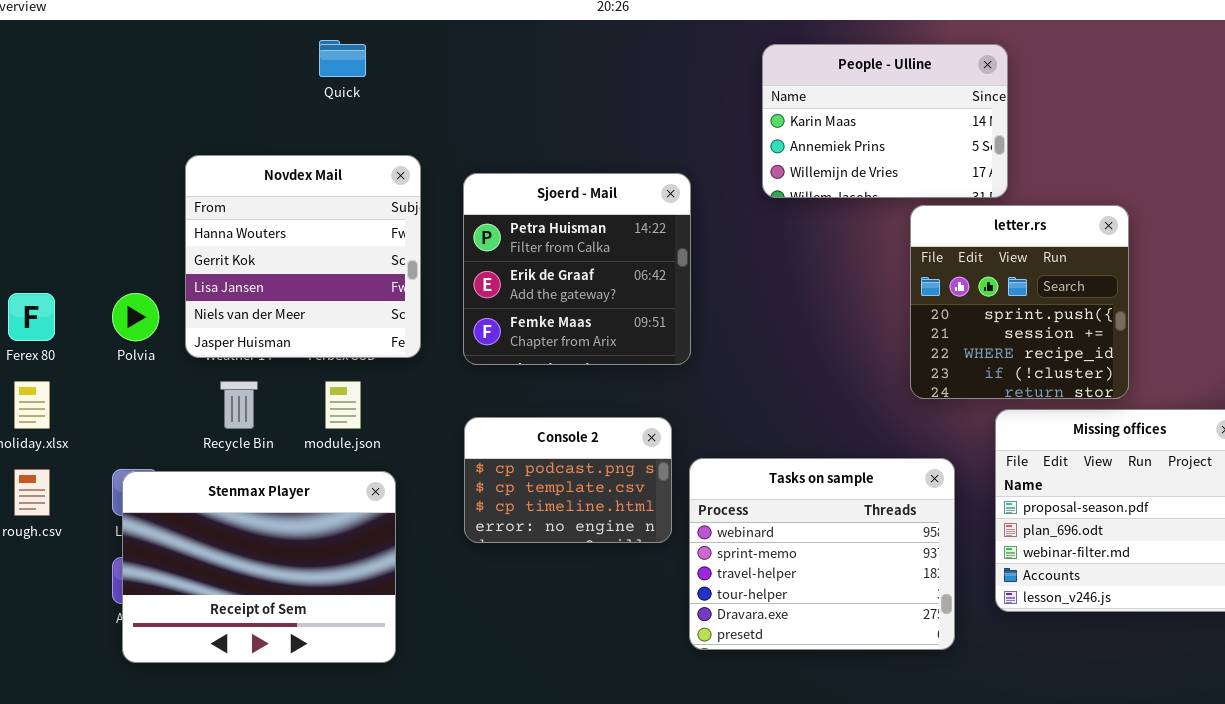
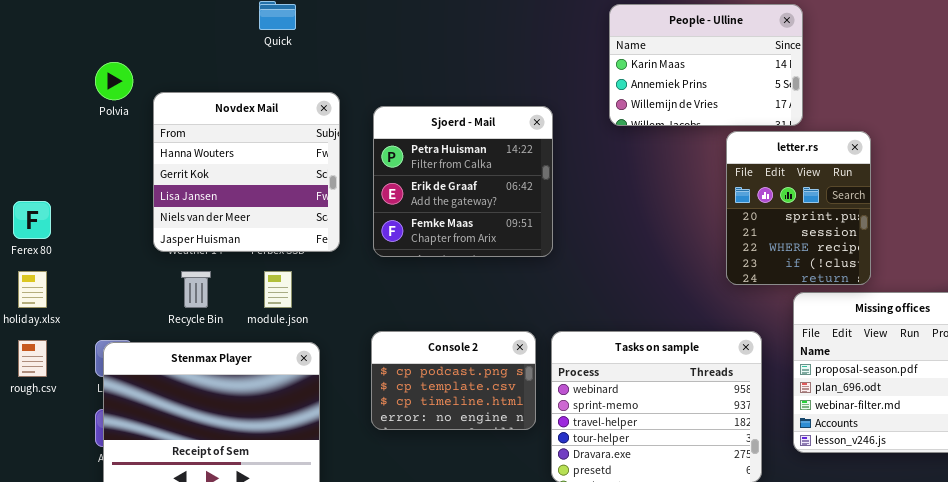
letter.rs: [910,205,1129,399] -> [726,131,871,285], resized
Polvia: [112,293,159,341] -> [95,62,133,100], moved
Console 2: [464,417,672,543] -> [371,331,536,430], moved

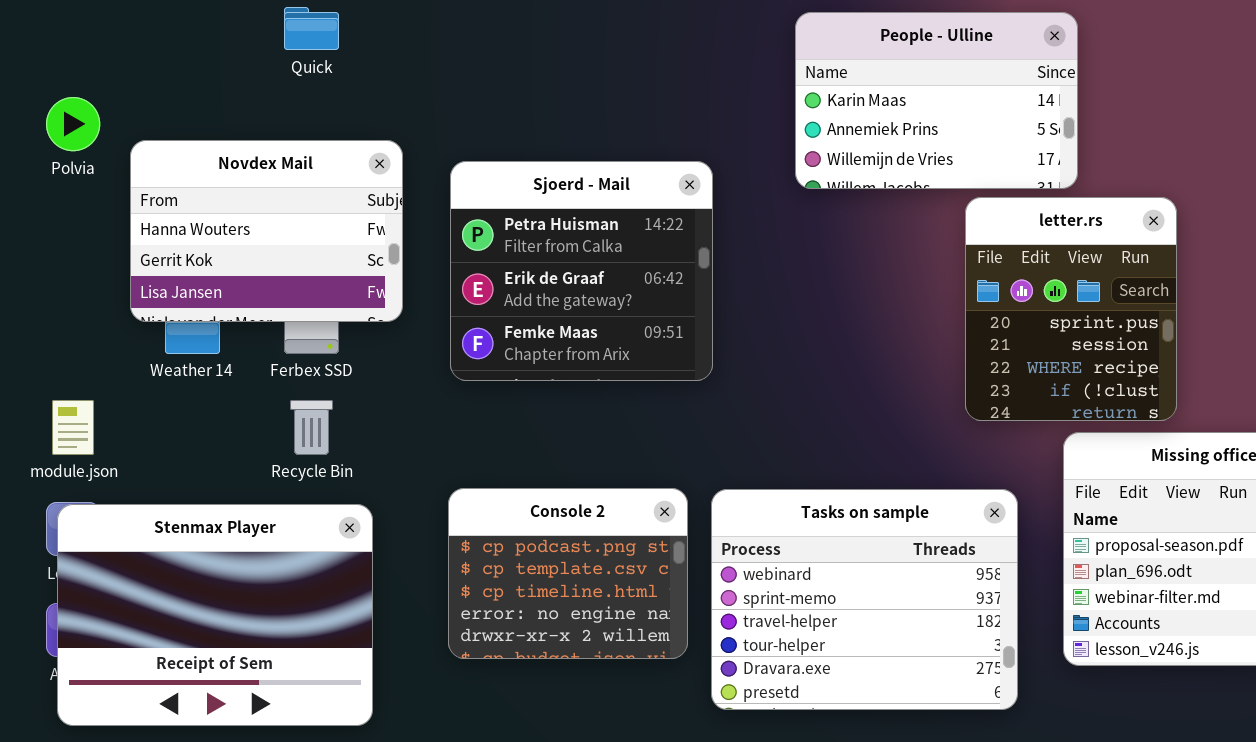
Novdex Mail: [153,92,340,252] -> [130,140,403,322], resized
Recycle Bin: [181,271,211,308] -> [290,400,333,455], moved
module.json: [264,271,292,308] -> [52,400,94,455], moved
Console 2: [371,331,536,430] -> [448,488,688,659], resized

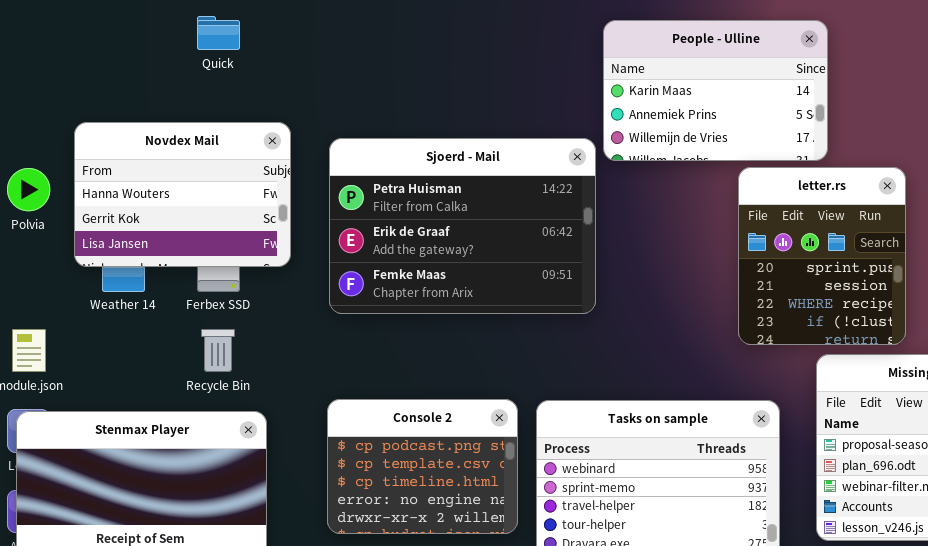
Polvia: [46,97,100,151] -> [7,168,50,211], moved
Sjoerd - Mail: [450,161,713,381] -> [329,138,596,314], resized

